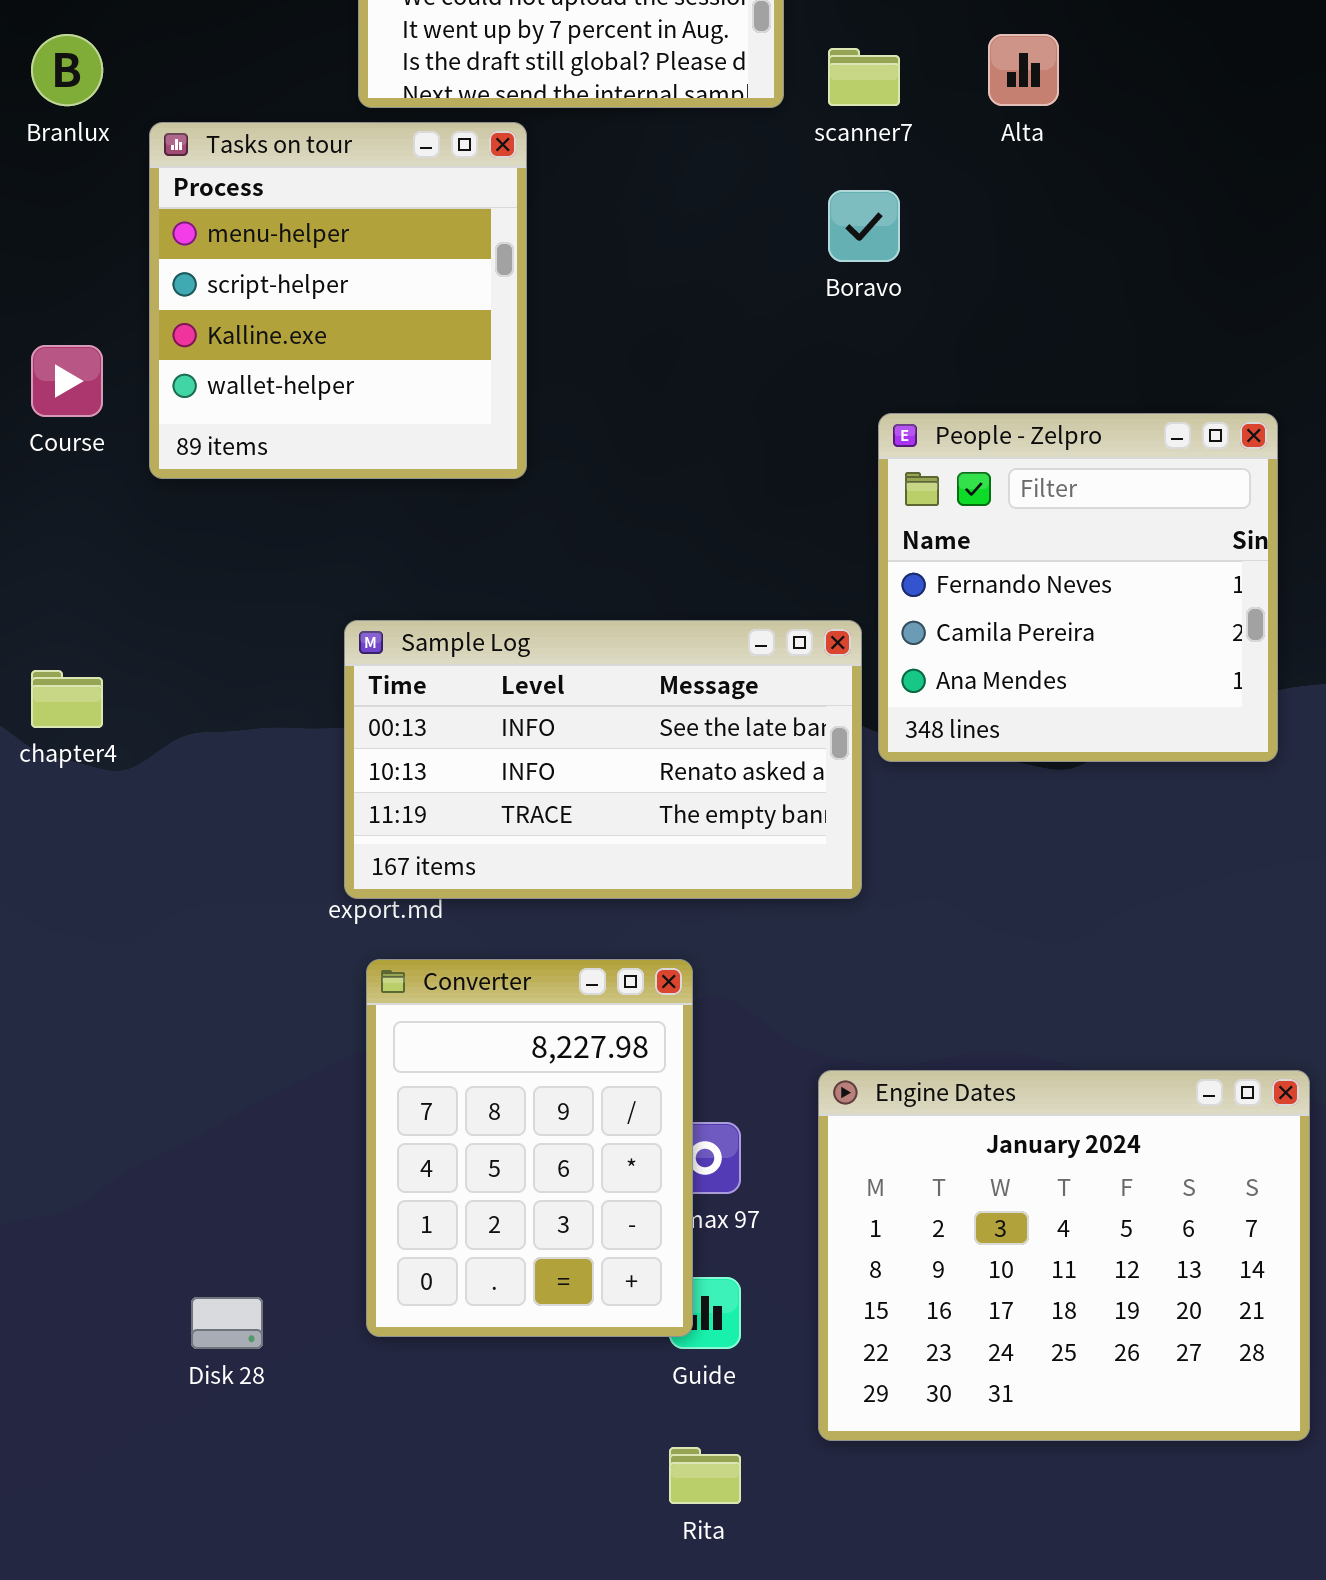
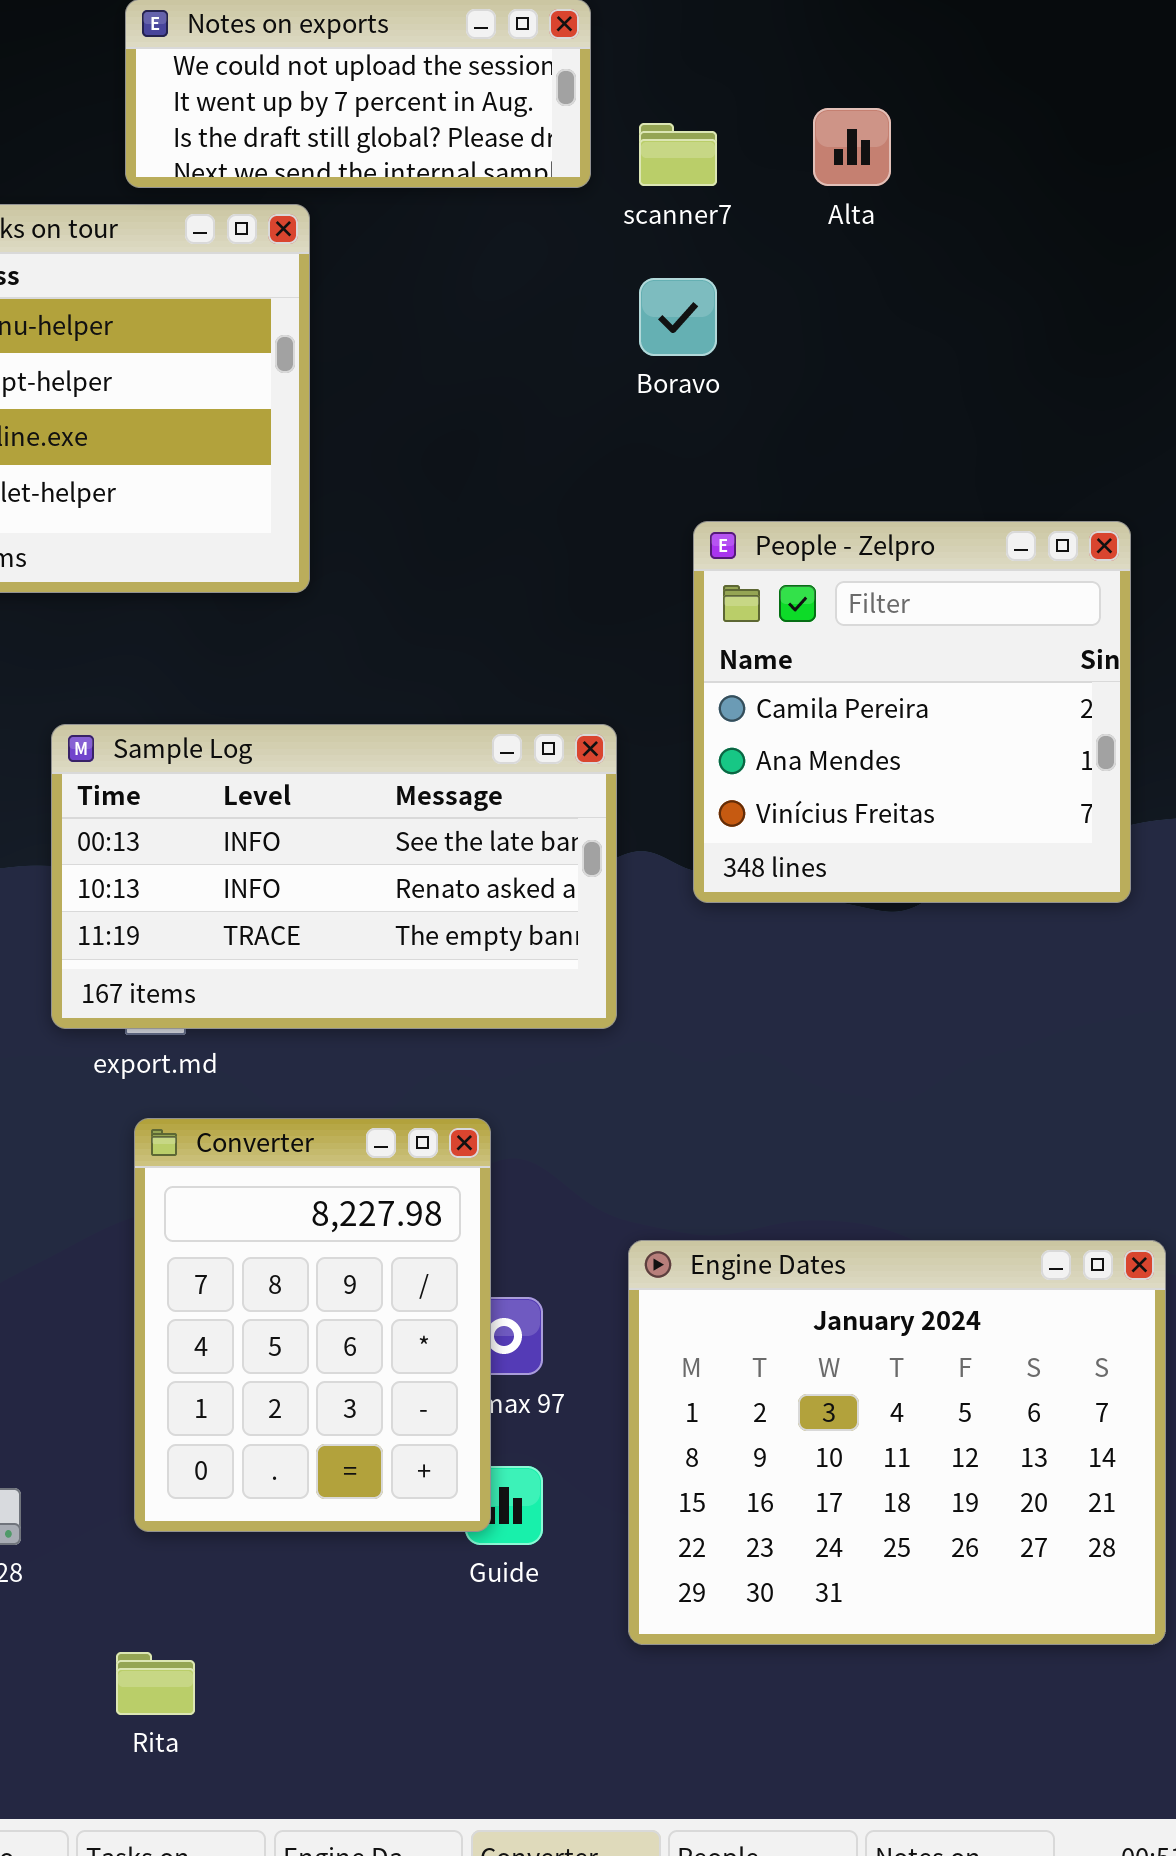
People - Zelpro: [878,413,1278,762] -> [693,521,1131,903], scrolled down 1 row
Sample Log: [344,620,862,899] -> [51,724,617,1029], moved
Rita: [669,1447,741,1504] -> [116,1652,195,1715], moved

